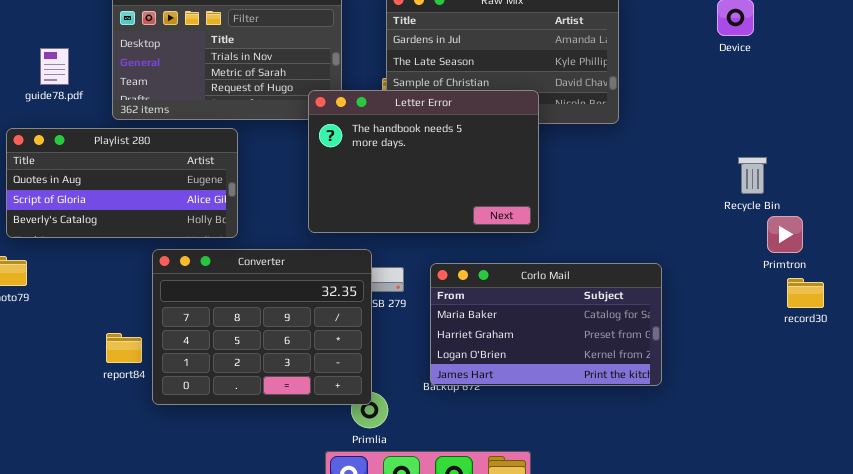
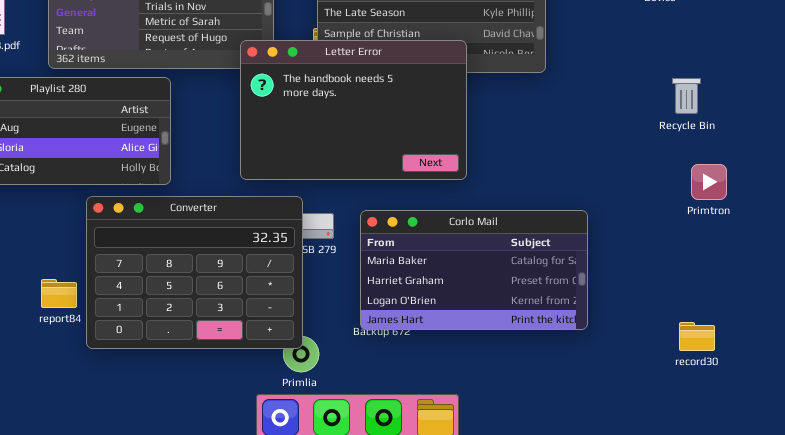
Recycle Bin: [738,157,767,194] -> [672,78,701,114], moved
record30: [787,278,824,308] -> [679,322,715,351], moved

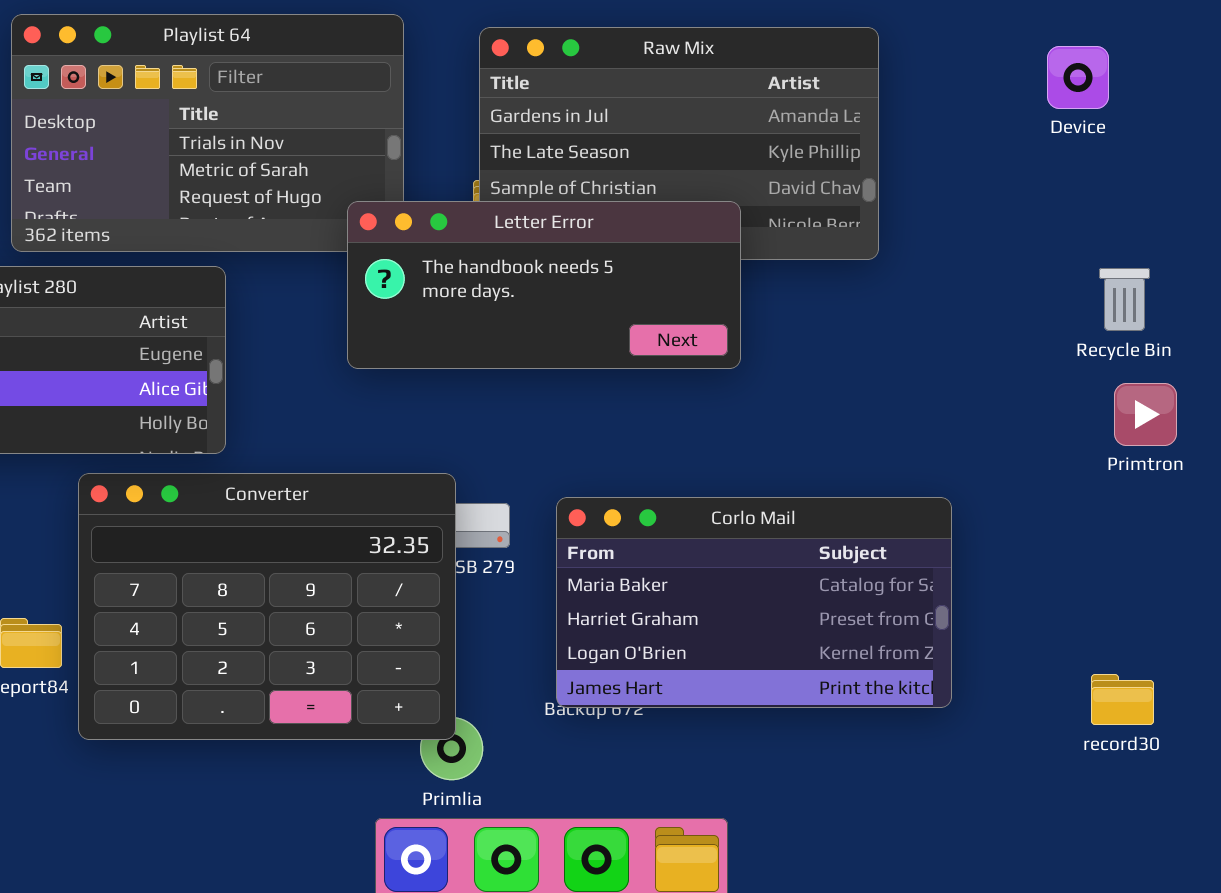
Letter Error: [240,40,467,180] -> [347,201,741,369], resized
Primtron: [691,164,727,200] -> [1114,383,1177,446], moved
record30: [679,322,715,351] -> [1091,674,1154,725], moved

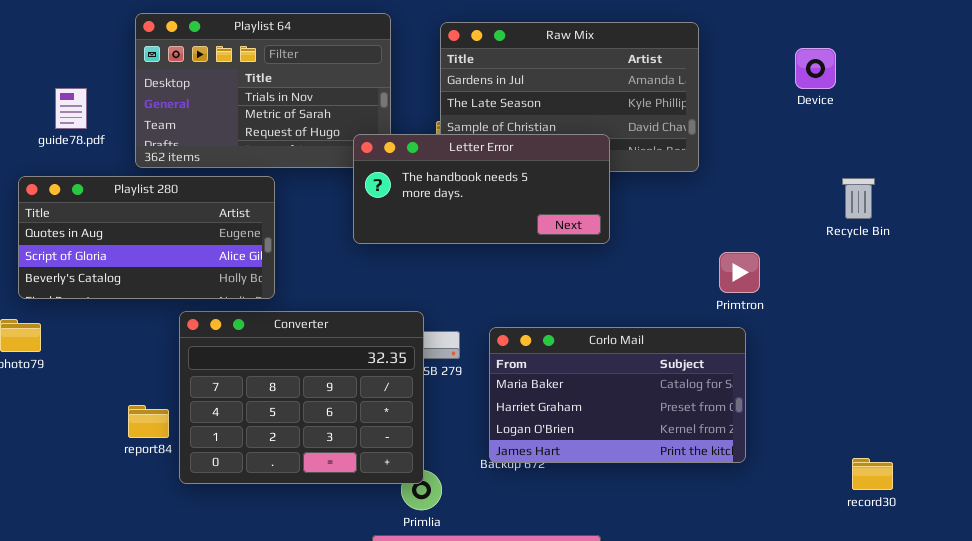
Device: [1047,46,1109,109] -> [795,48,836,89], moved
Primtron: [1114,383,1177,446] -> [719,252,760,293], moved
record30: [1091,674,1154,725] -> [852,458,893,490], moved

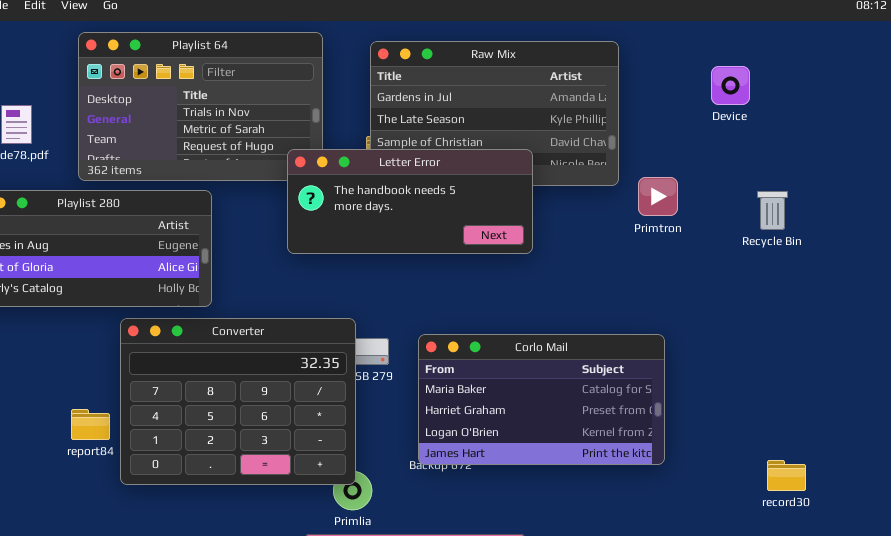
Primtron: [719,252,760,293] -> [638,177,678,216], moved

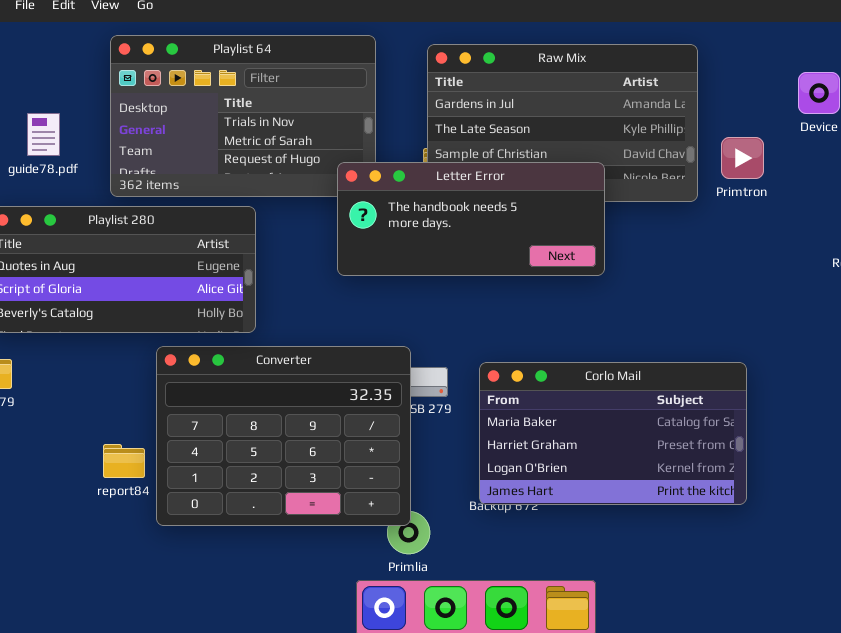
Primtron: [638,177,678,216] -> [721,137,764,179], moved

